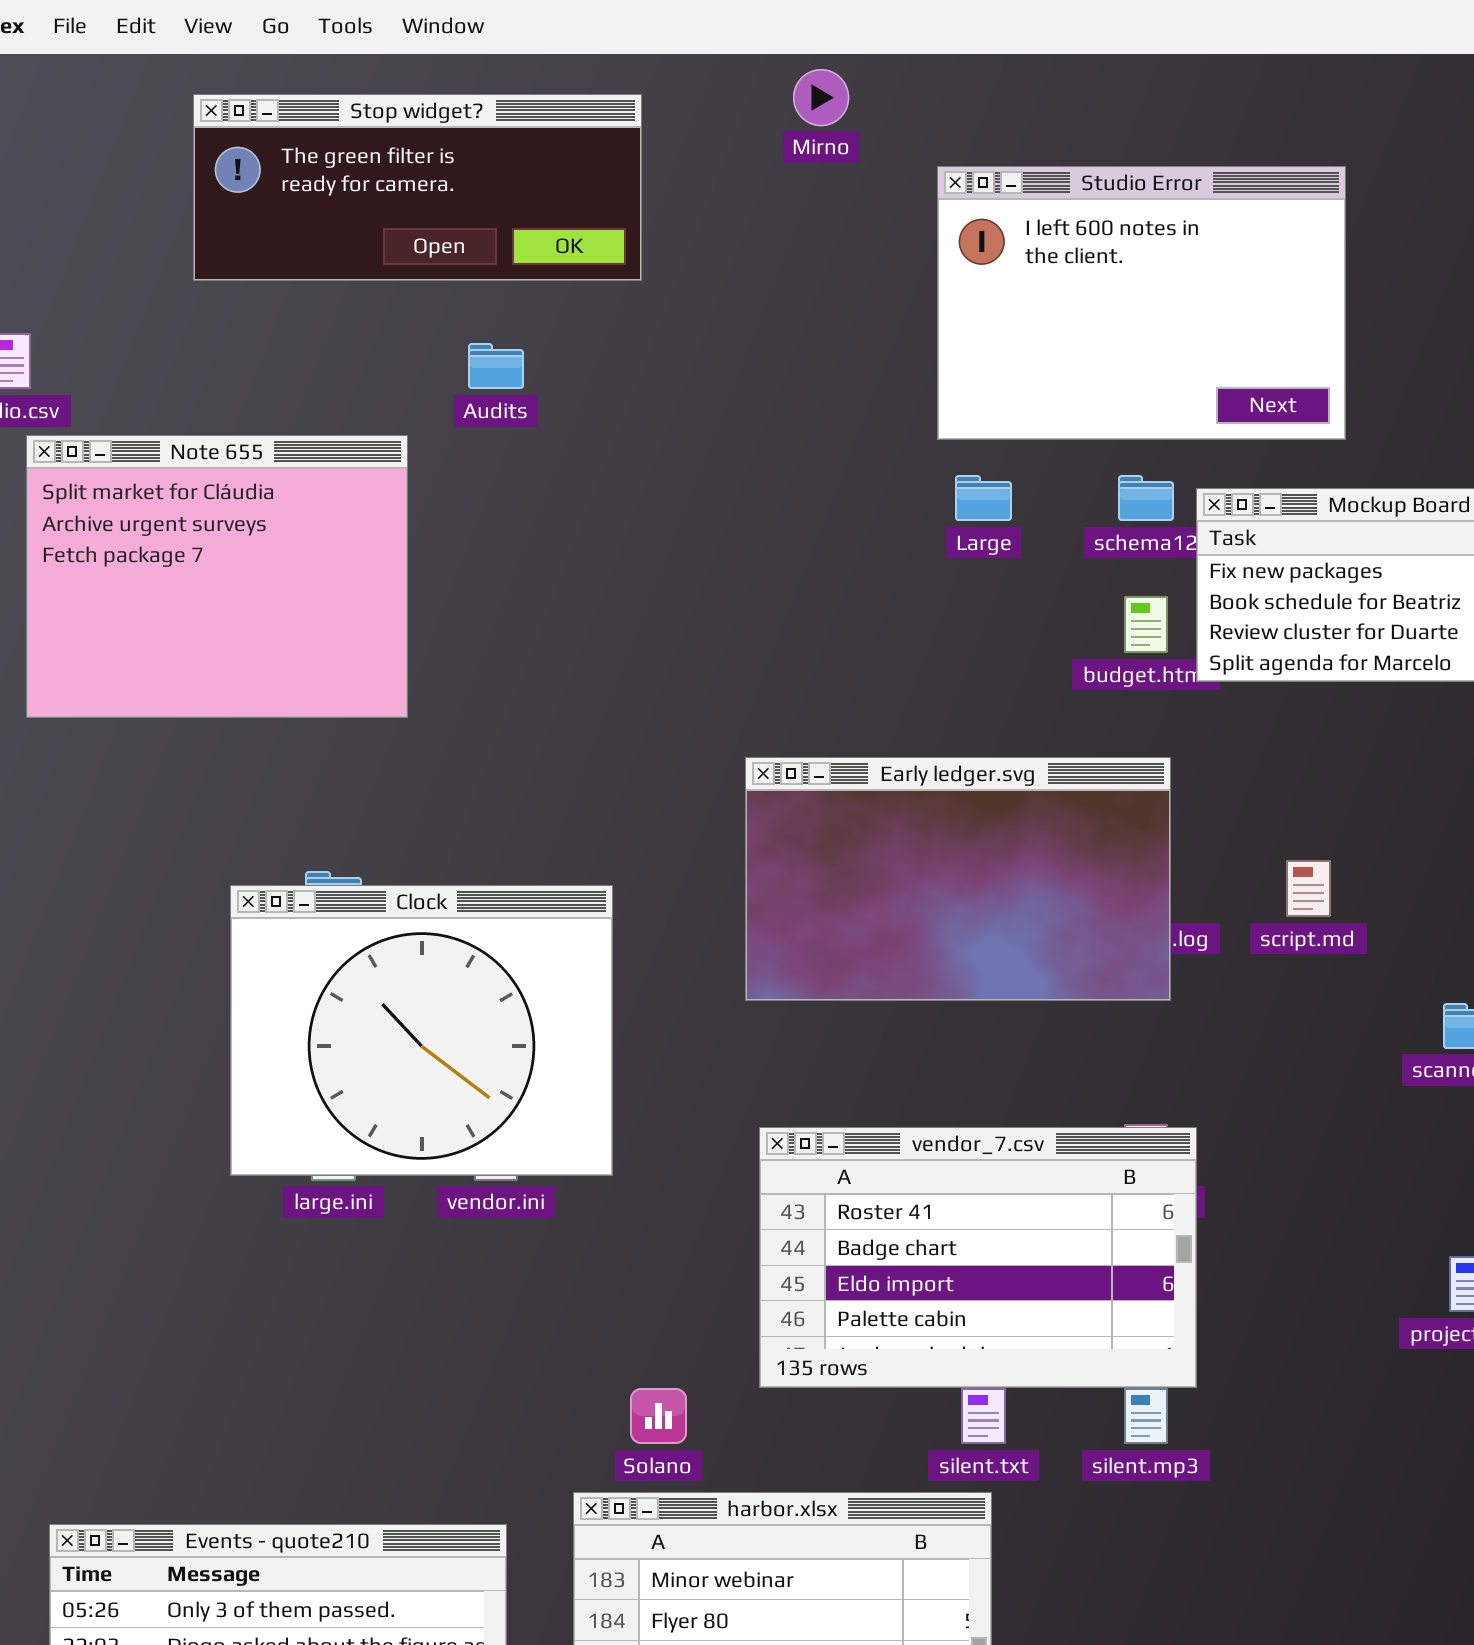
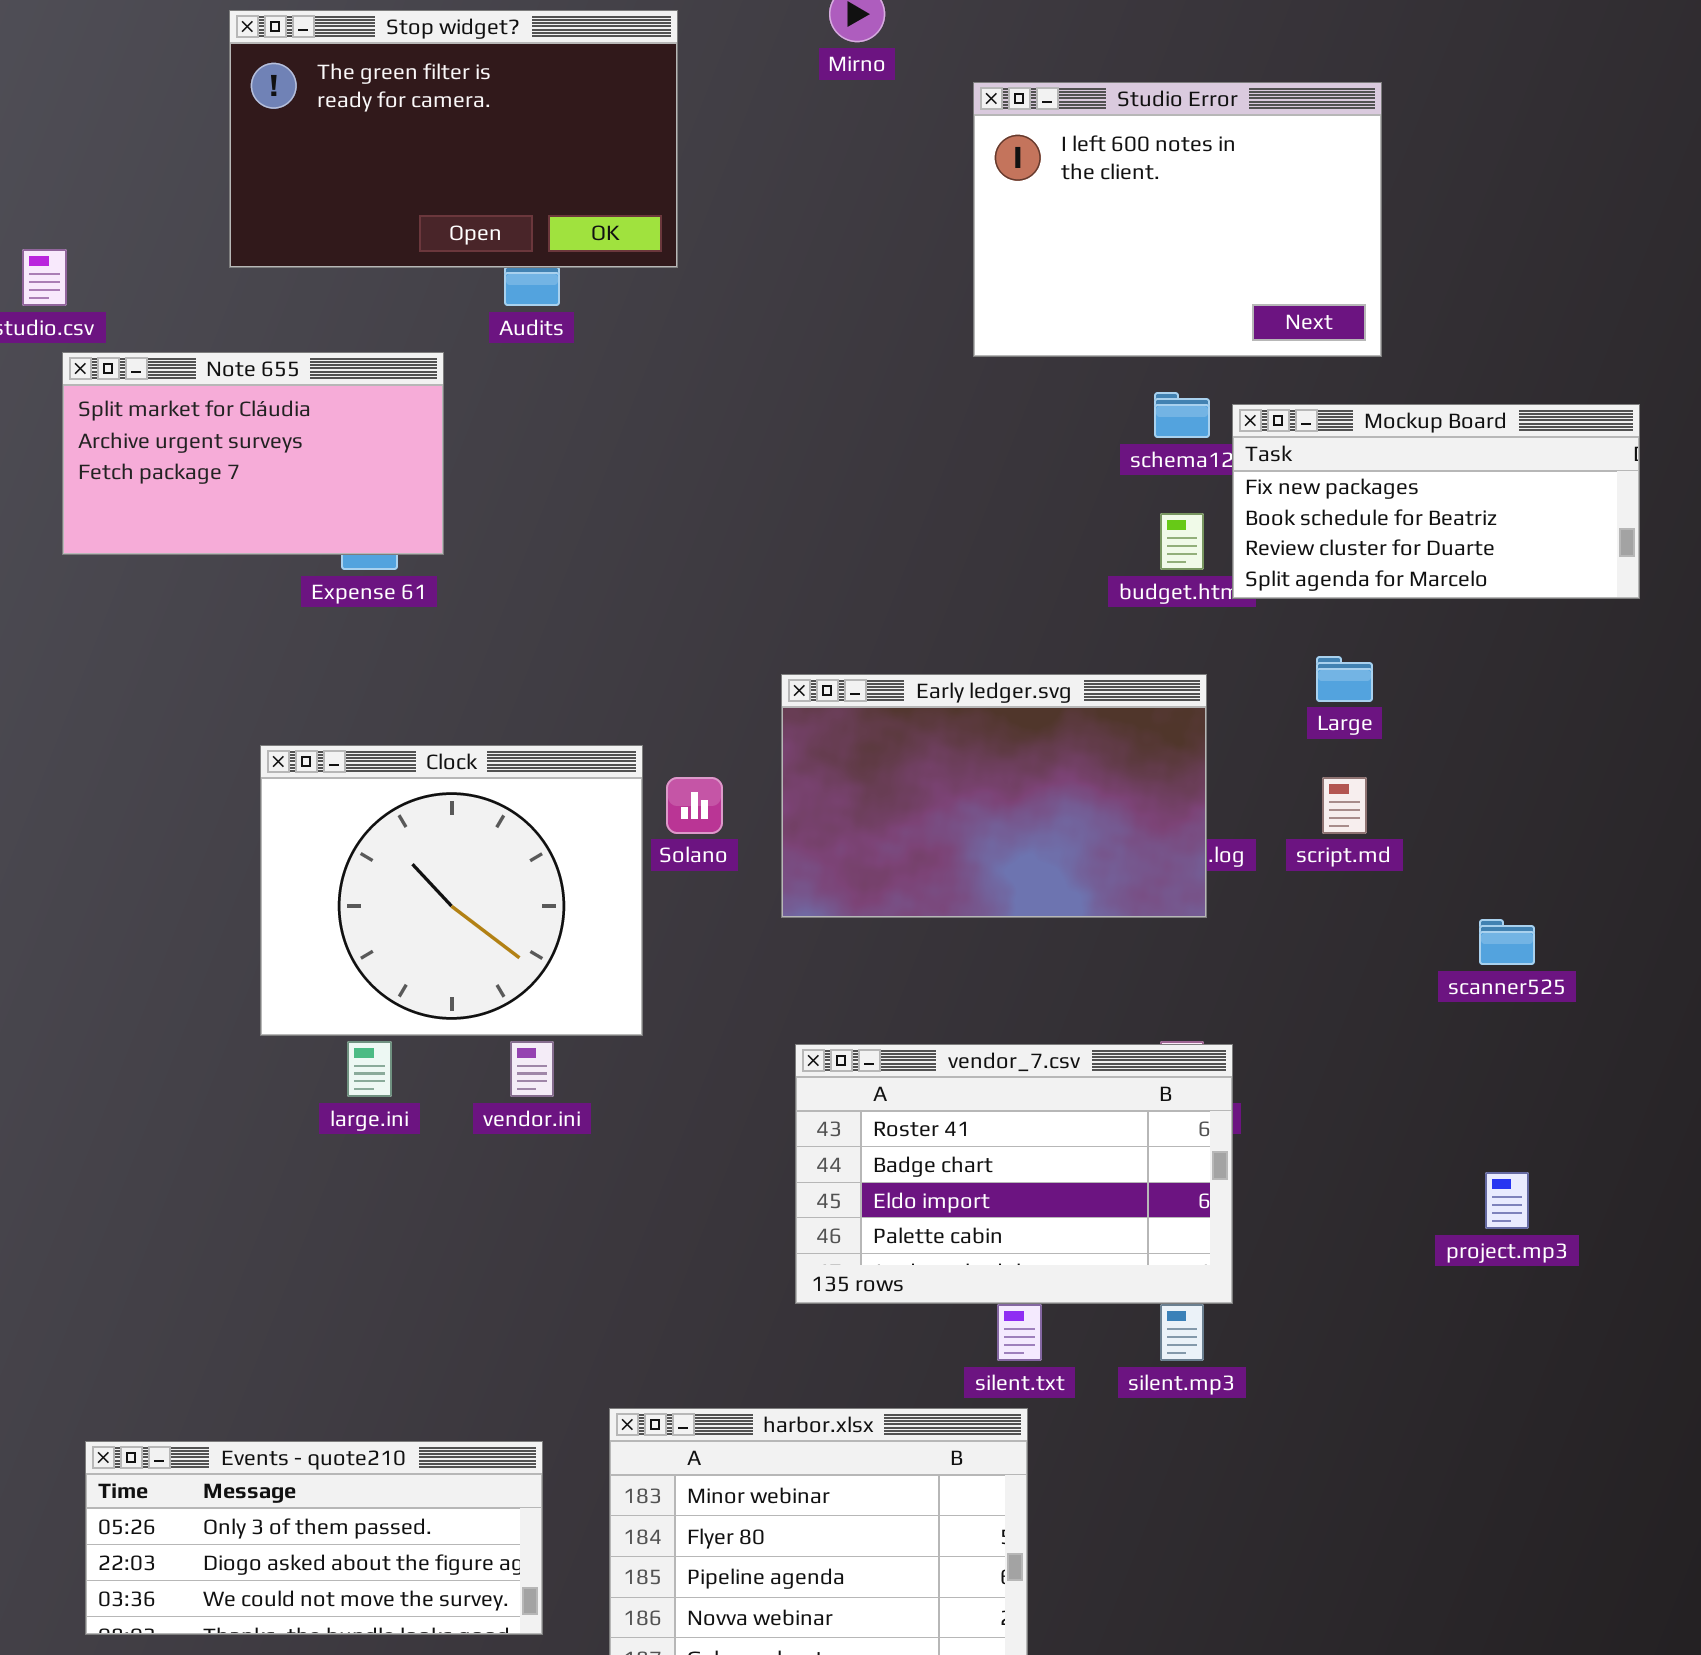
Stop widget?: [193,94,642,281] -> [229,10,678,268], resized
Note 655: [26,435,408,718] -> [62,352,444,555], resized
Large: [955,475,1012,521] -> [1316,656,1373,702], moved
Clock: [230,885,613,1176] -> [260,745,643,1036], moved
Solano: [630,1388,687,1444] -> [666,777,723,834], moved

